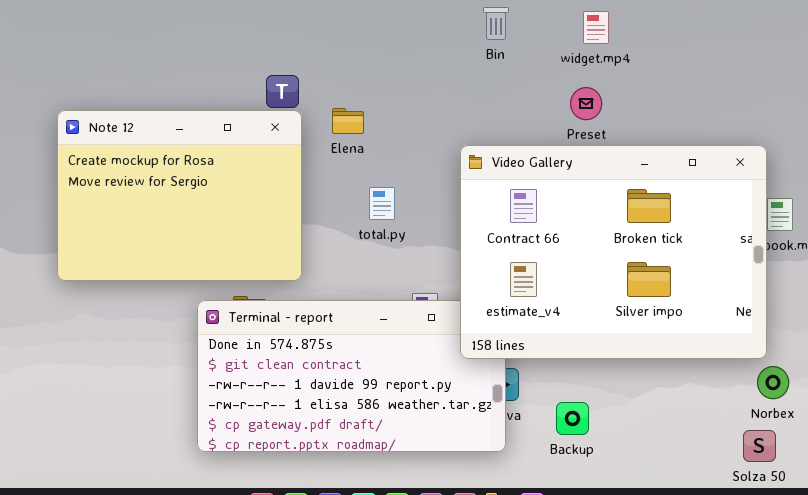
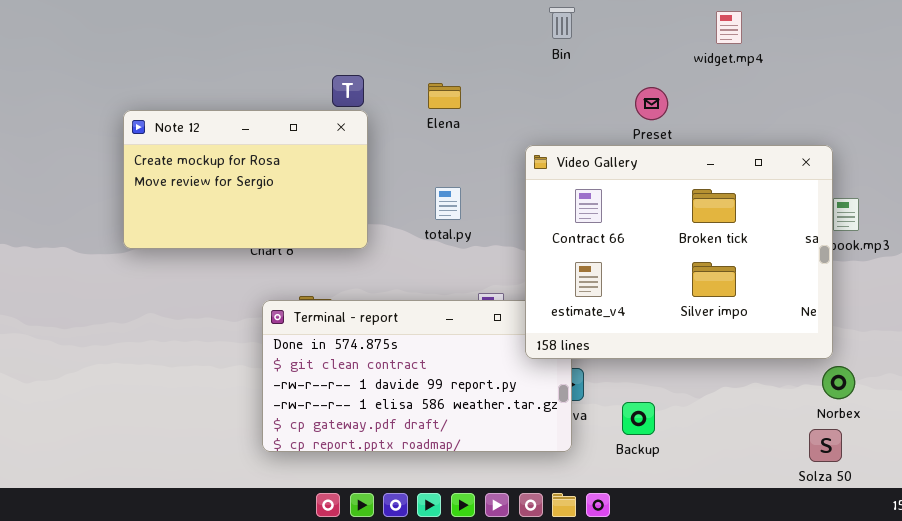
widget.mp4: [583,11,609,44] -> [716,11,742,44], moved
Elena: [332,108,364,134] -> [428,83,461,109], moved
Note 12: [57,110,302,281] -> [123,110,368,249], resized

